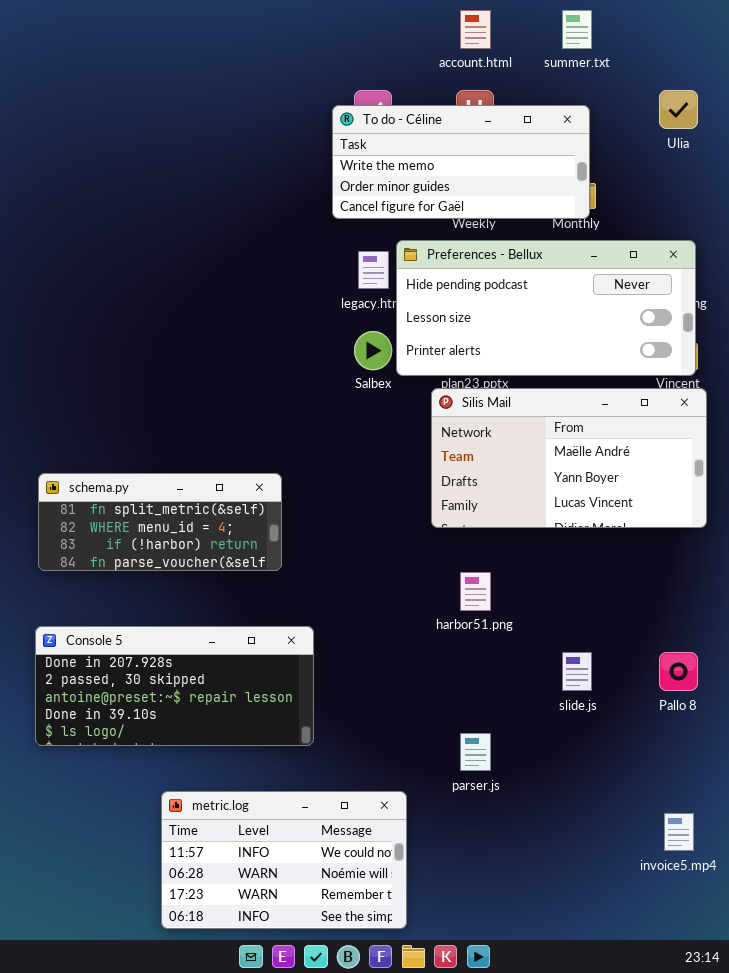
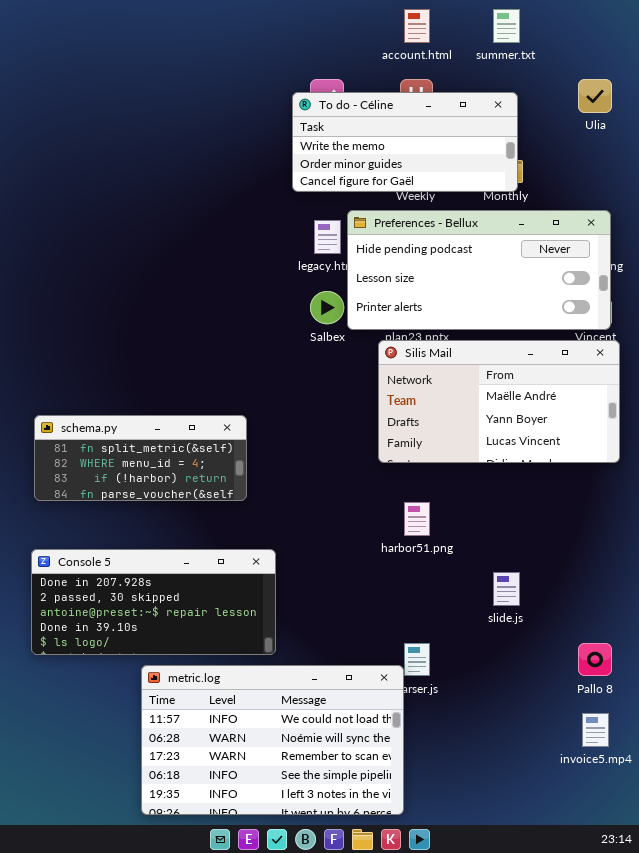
Pallo 8: [659,652,698,691] -> [578,643,612,676], moved
metric.log: [161,791,407,929] -> [141,665,404,815], resized

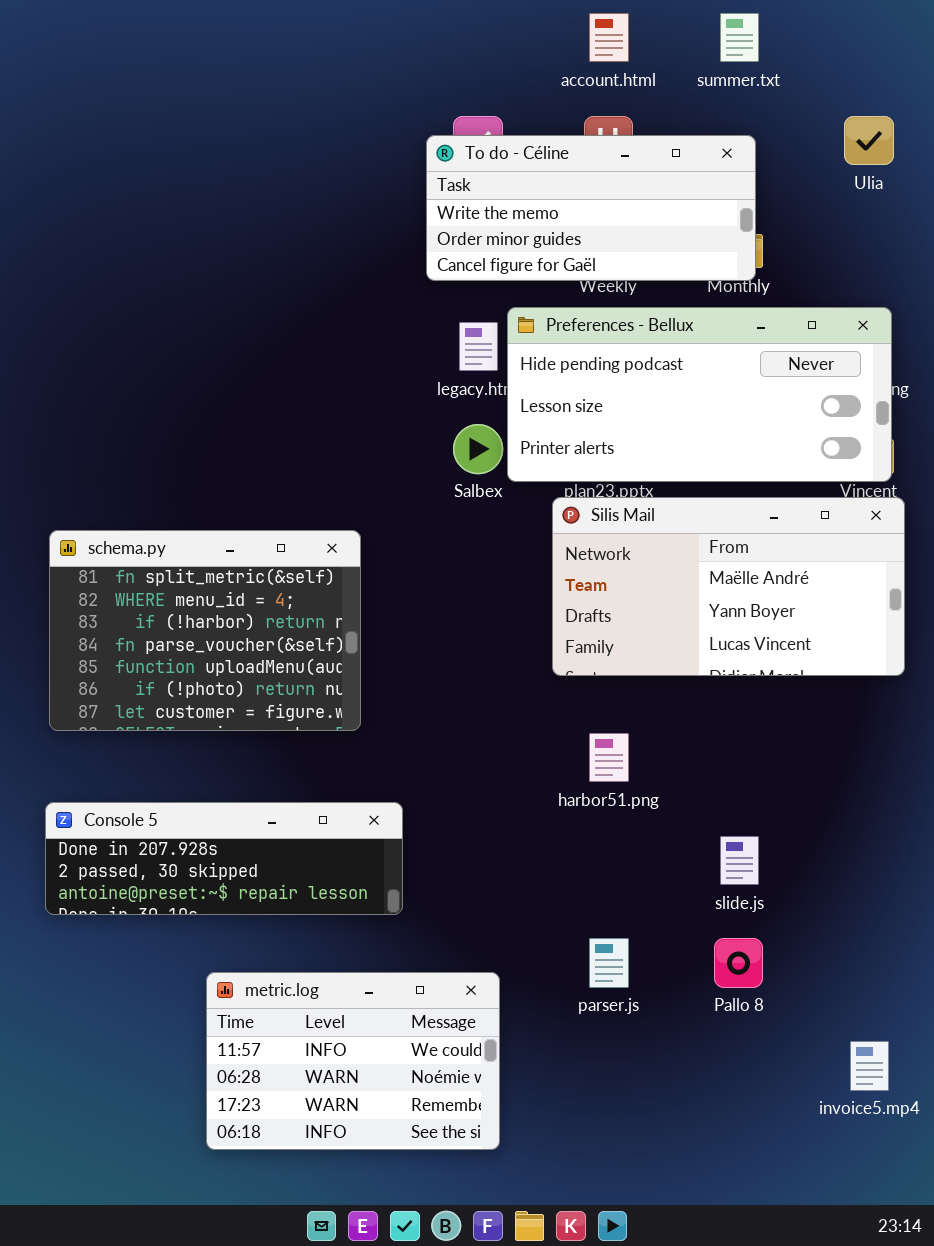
schema.py: [34,415,247,501] -> [49,530,361,731], resized
Console 5: [31,549,276,655] -> [45,802,403,915], resized
Pallo 8: [578,643,612,676] -> [714,938,763,988], moved
metric.log: [141,665,404,815] -> [206,972,500,1150], resized

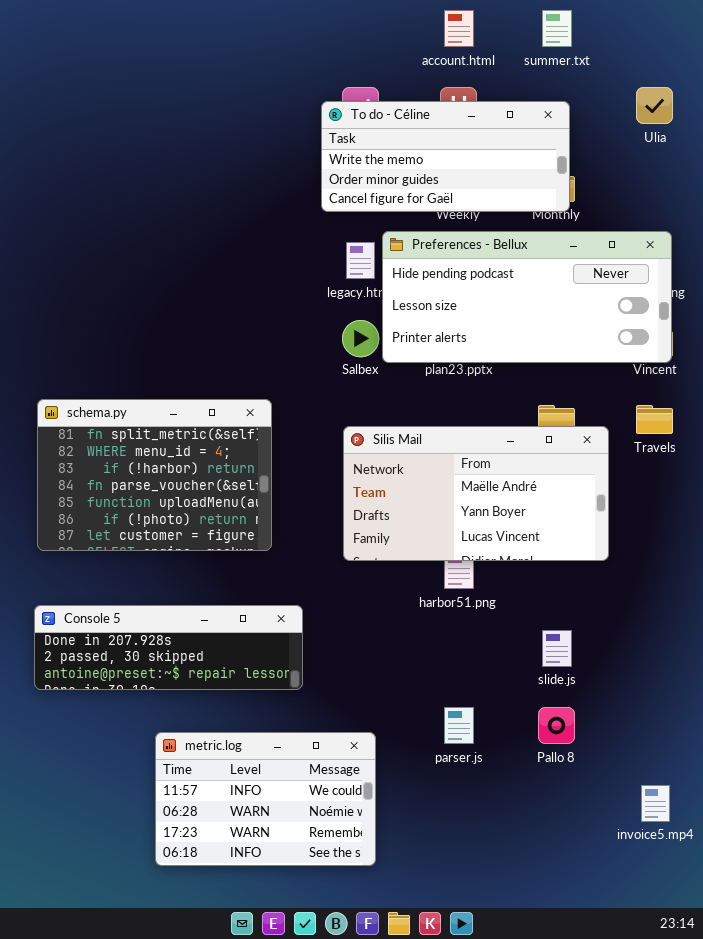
Silis Mail: [552,497,905,676] -> [343,426,609,561], moved

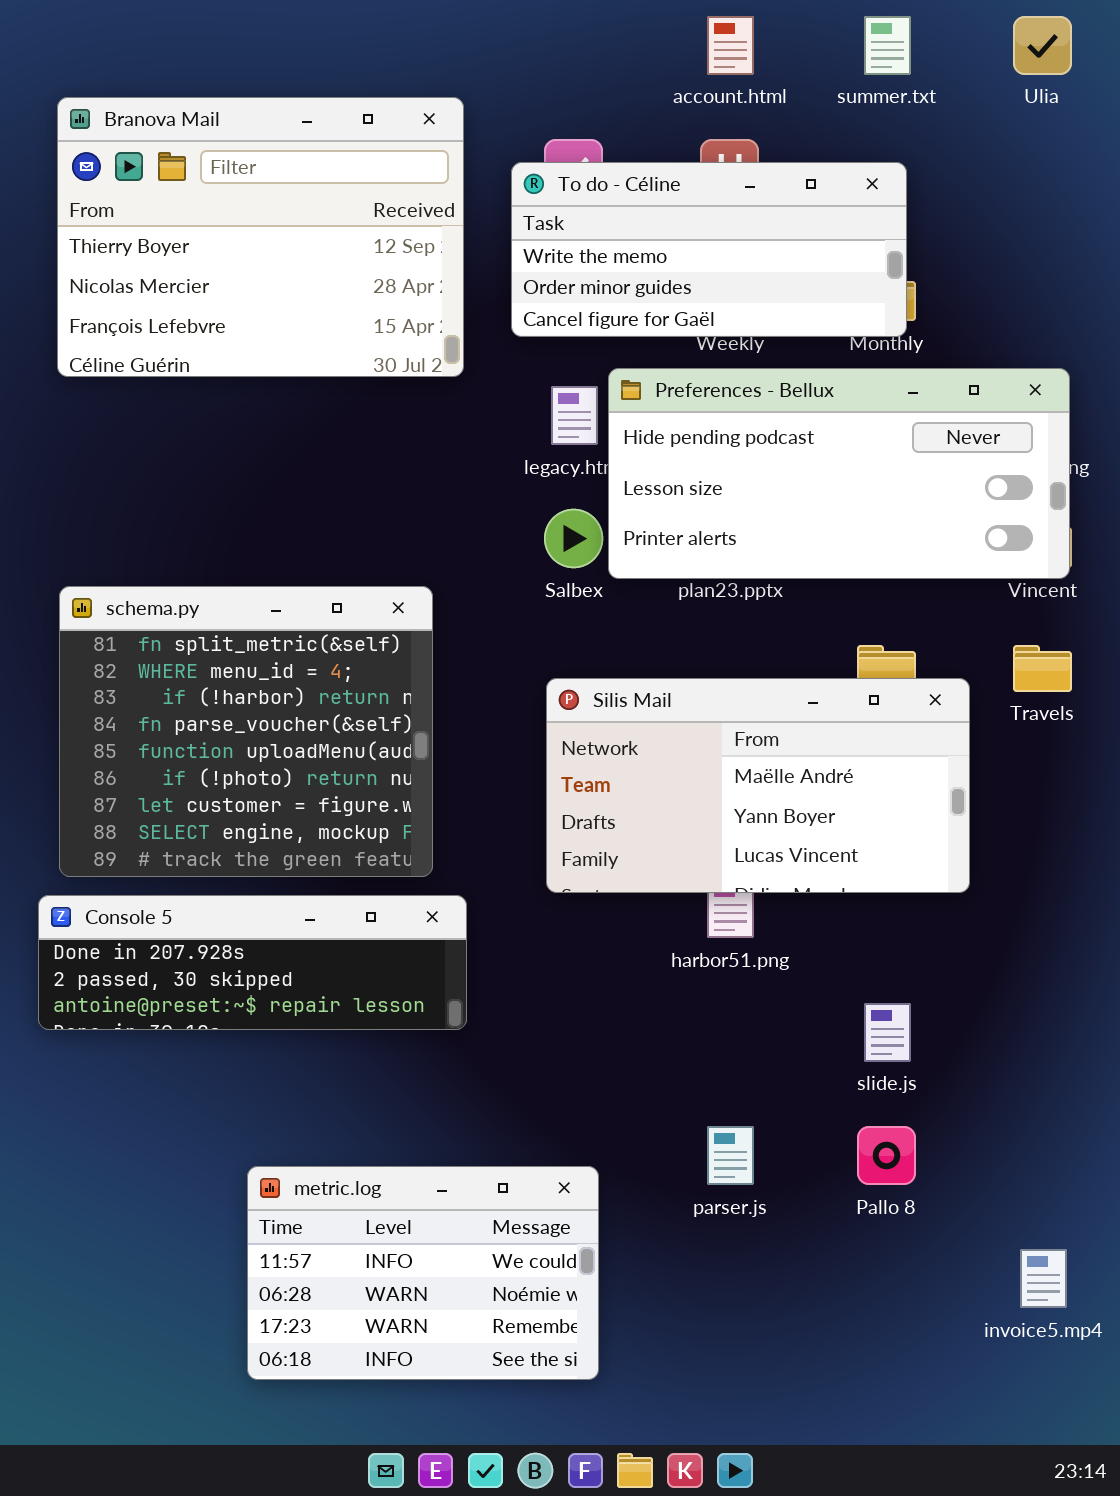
Branova Mail: none -> [57,97,464,377], opened
Ulia: [636,87,673,124] -> [1013,16,1072,75], moved
schema.py: [37,399,272,551] -> [59,586,433,877], resized
Console 5: [34,605,303,690] -> [38,895,467,1030], moved

